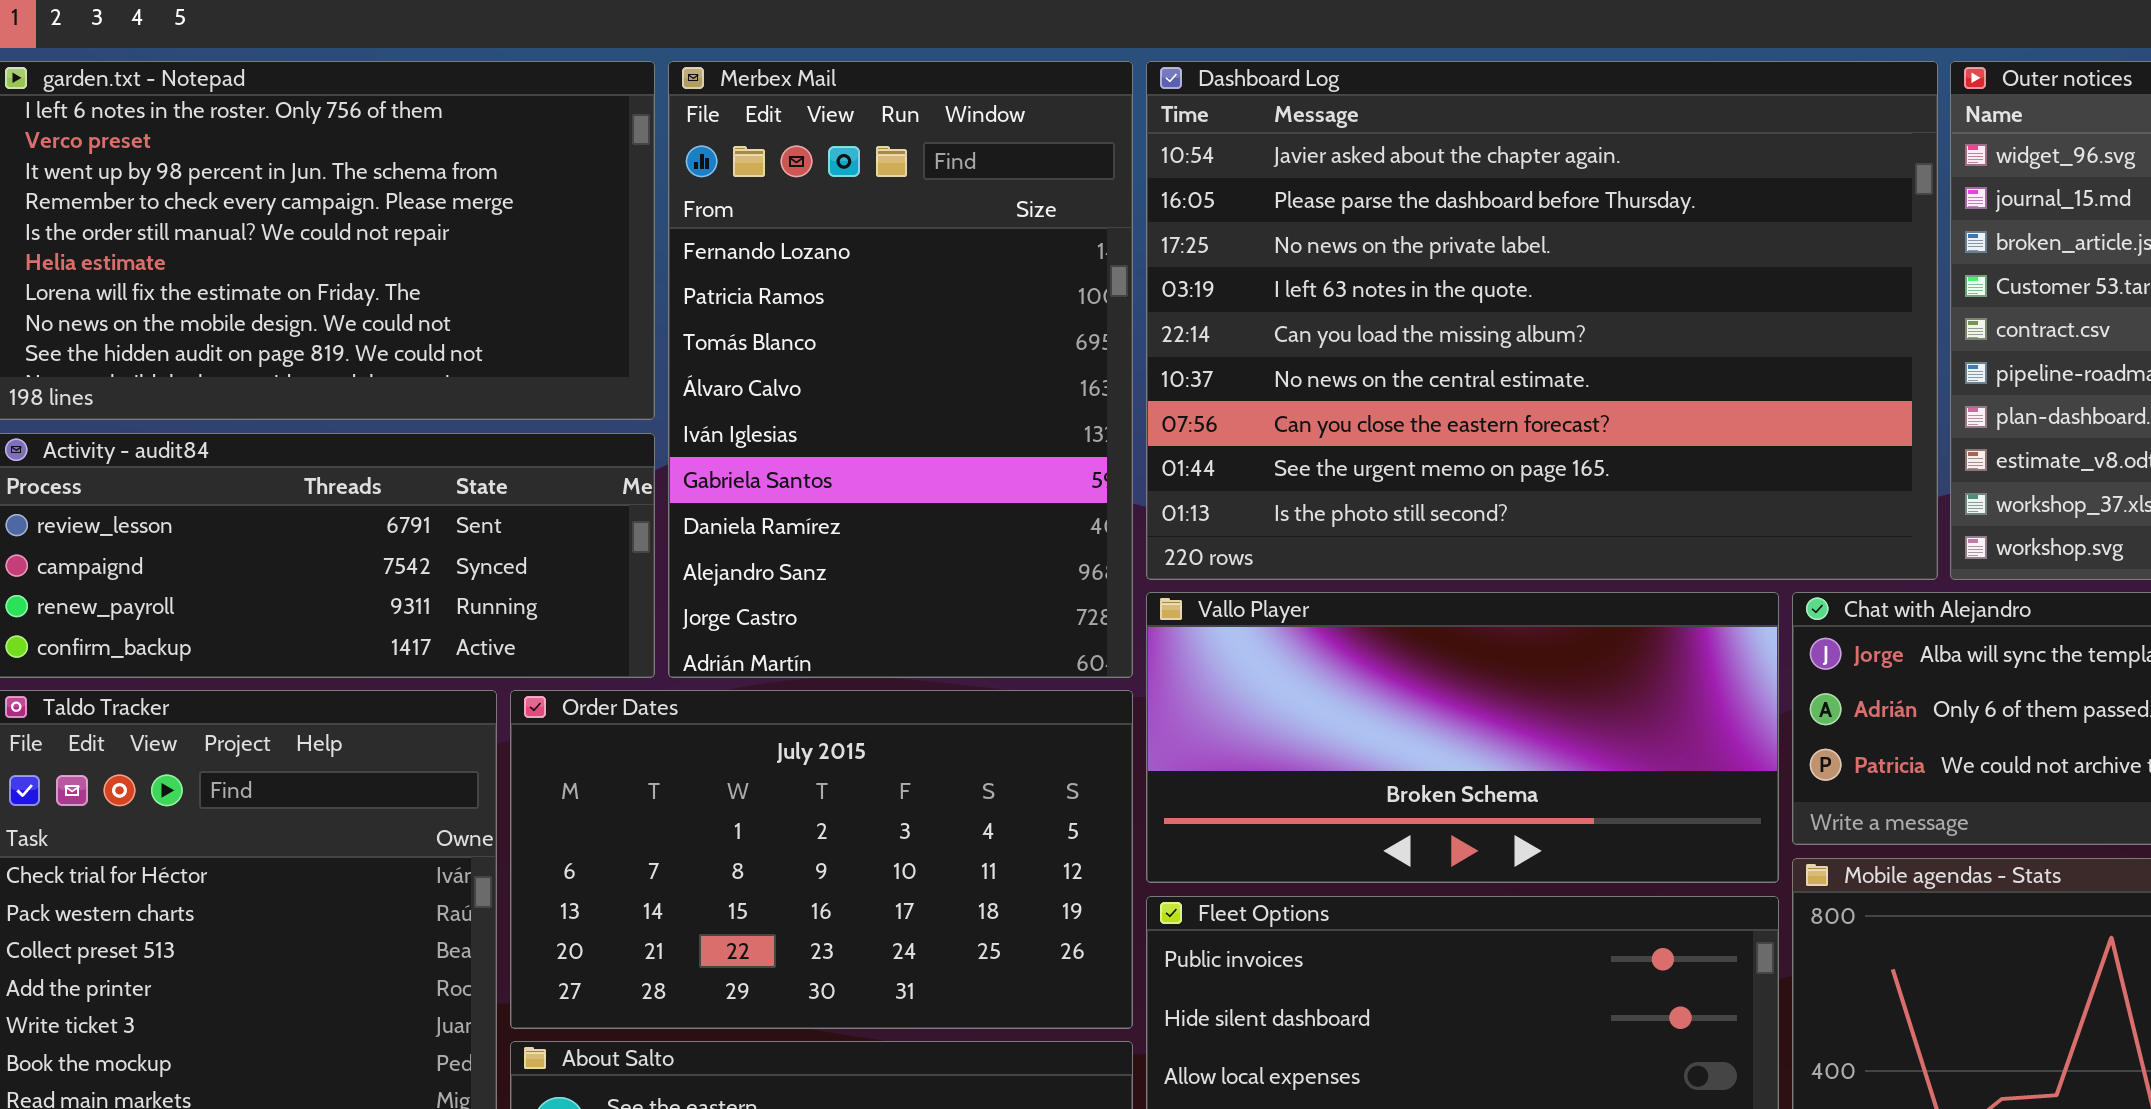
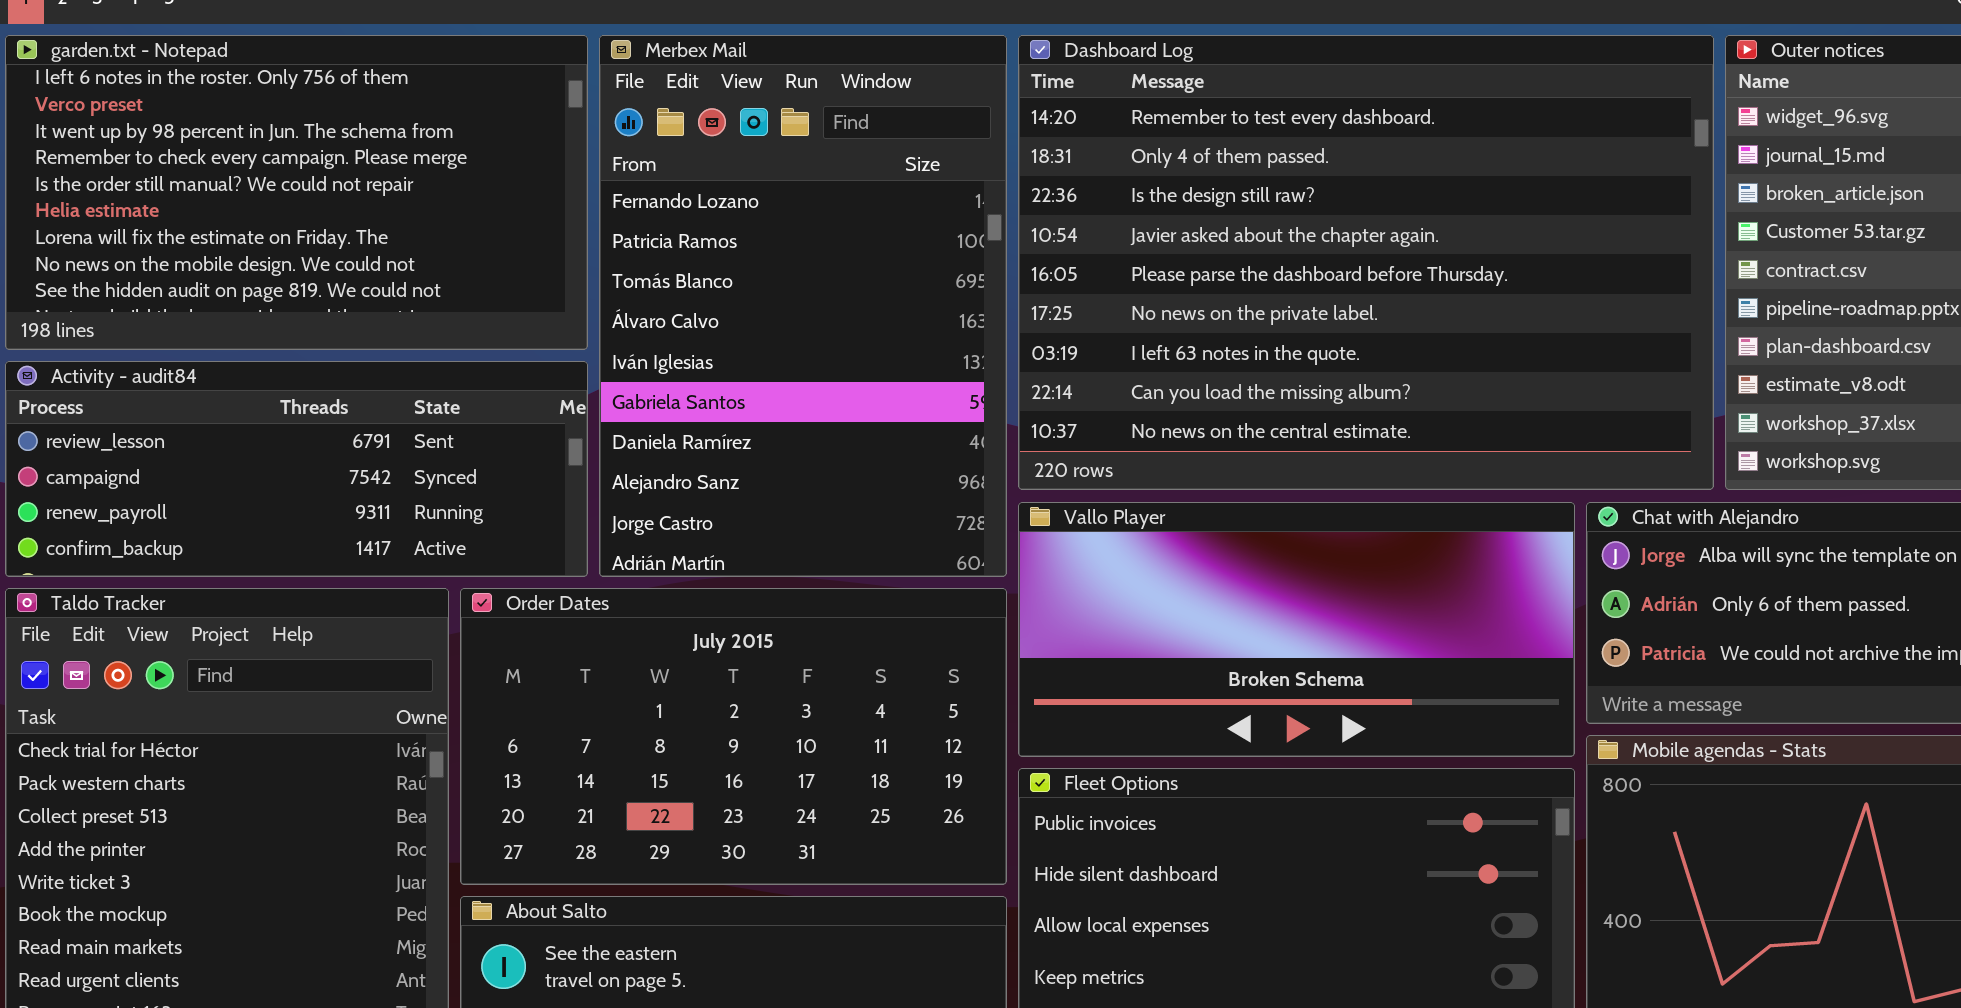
Dashboard Log: [1146,61,1938,580] -> [1018,35,1714,490], scrolled up 3 rows

